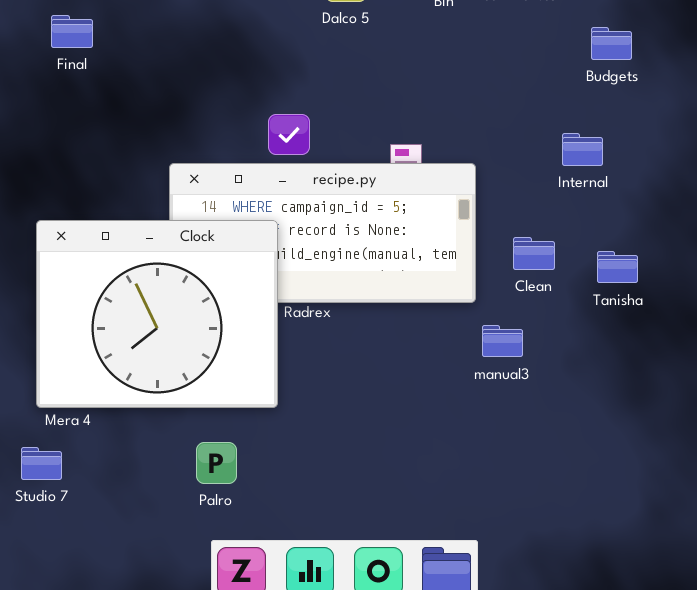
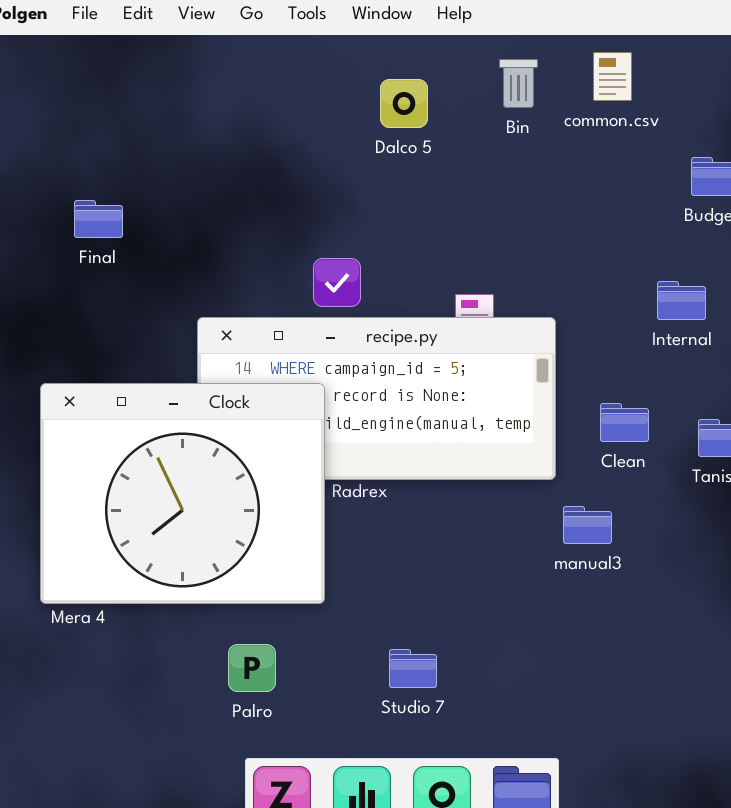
Final: [51,15,93,48] -> [74,200,123,238], moved
Studio 7: [21,447,62,480] -> [389,649,437,688], moved

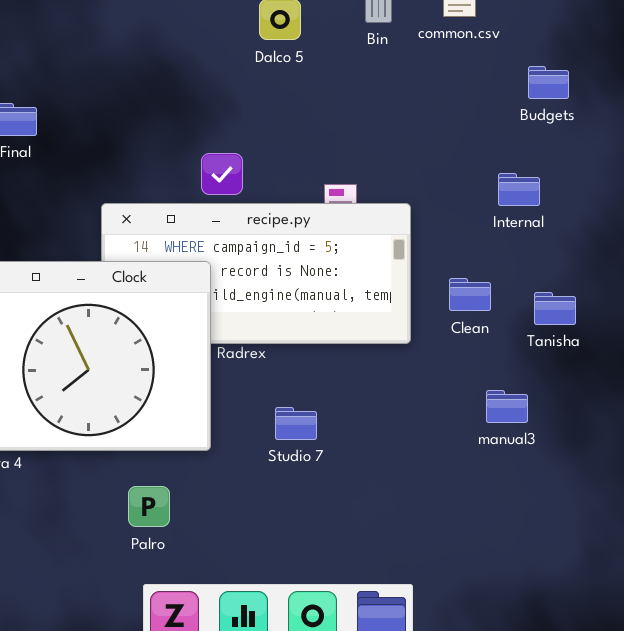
manual3: [563,506,612,544] -> [486,390,528,423], moved
Studio 7: [389,649,437,688] -> [275,407,317,440], moved

